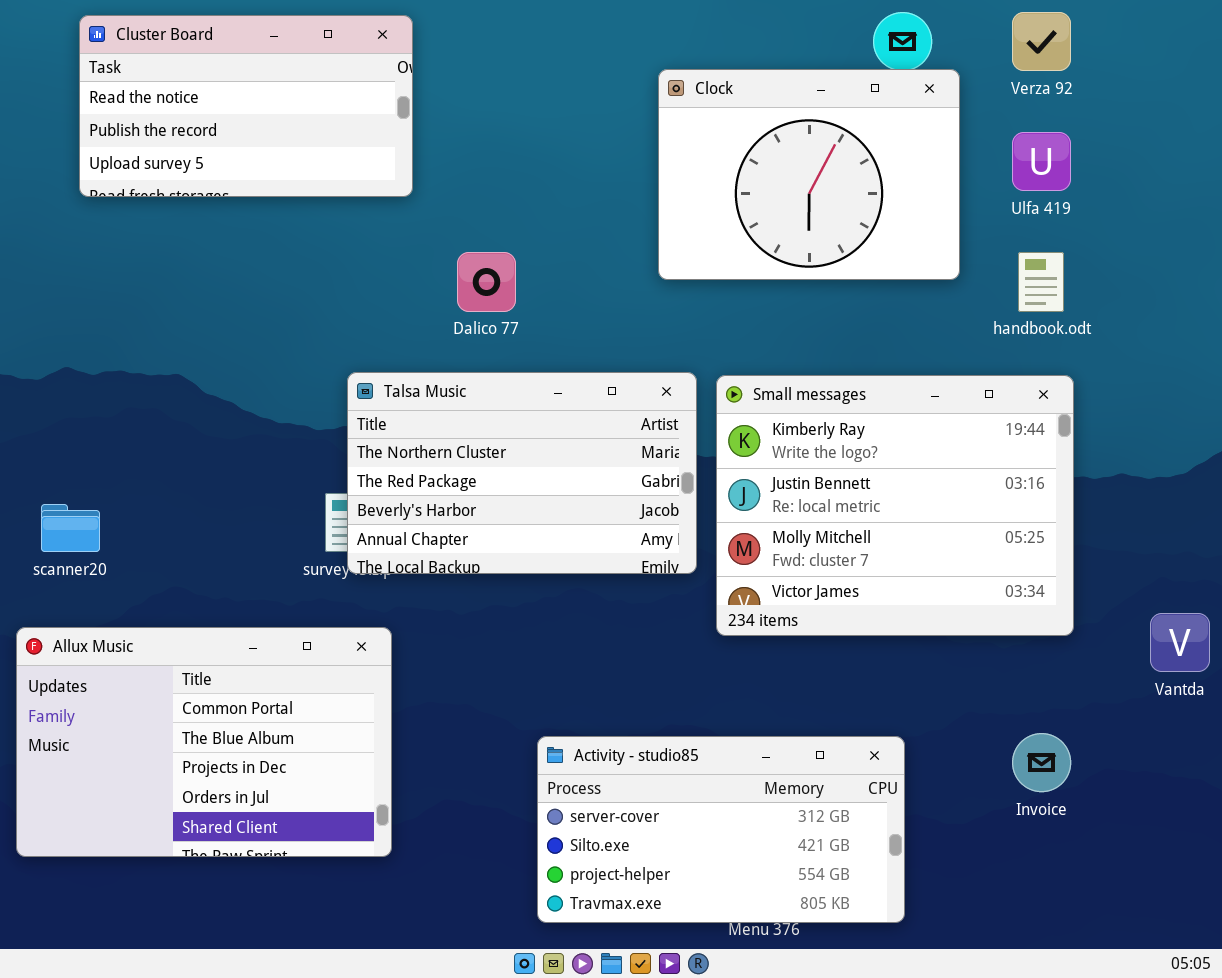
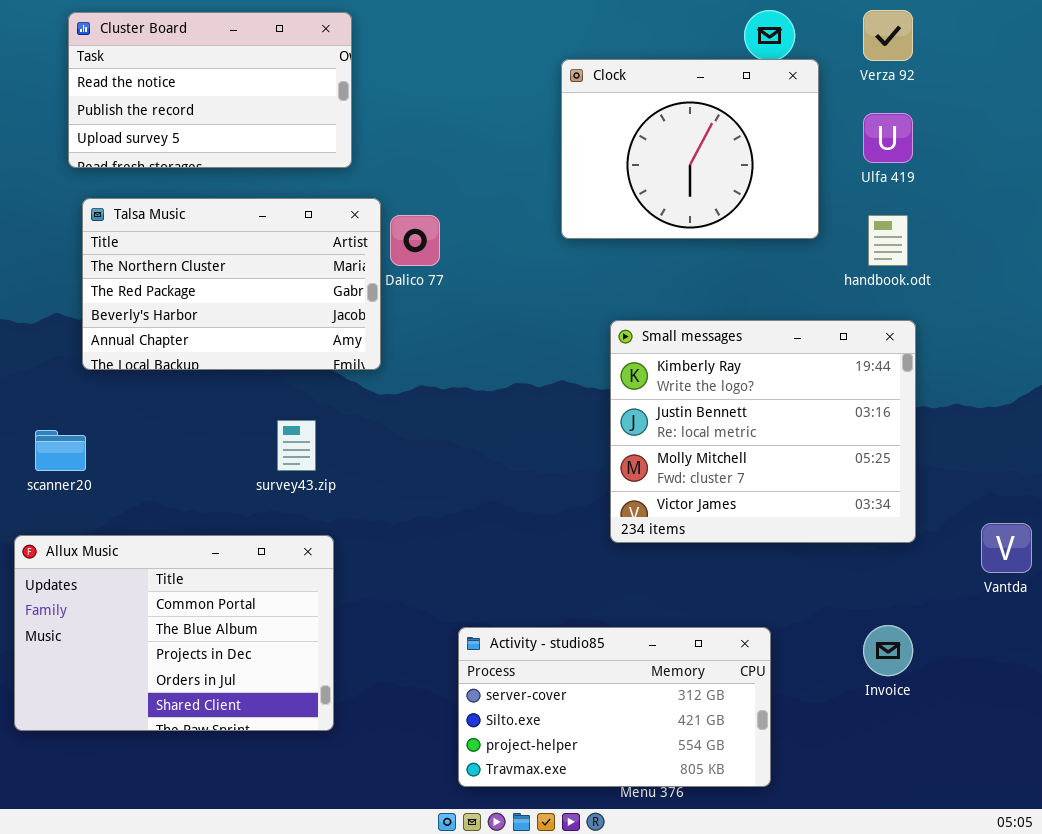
Talsa Music: [347,372,697,574] -> [82,198,381,370], moved

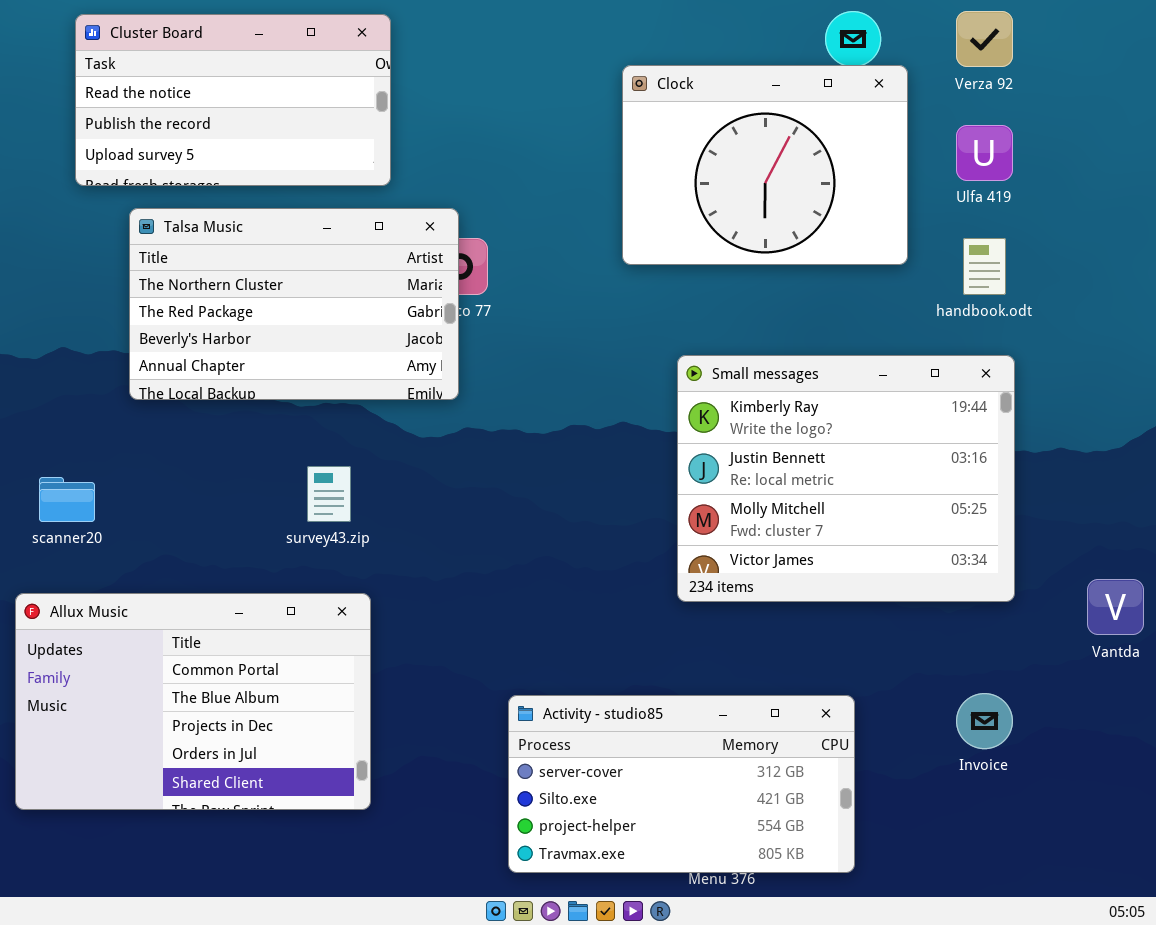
Talsa Music: [82,198,381,370] -> [129,208,459,400], moved

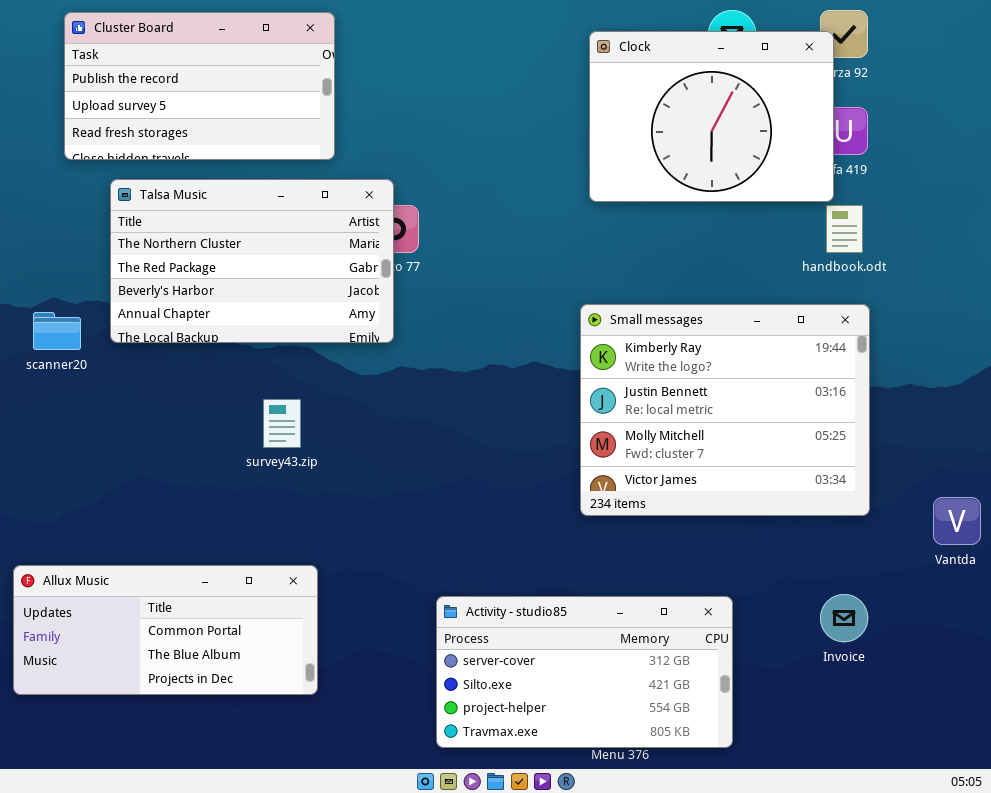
Cluster Board: [75,14,391,186] -> [64,12,335,160], scrolled down 1 row
Clock: [622,65,908,265] -> [589,31,834,202], moved
scanner20: [39,477,95,522] -> [33,312,81,350], moved
Allux Music: [15,593,371,810] -> [13,565,318,695], resized

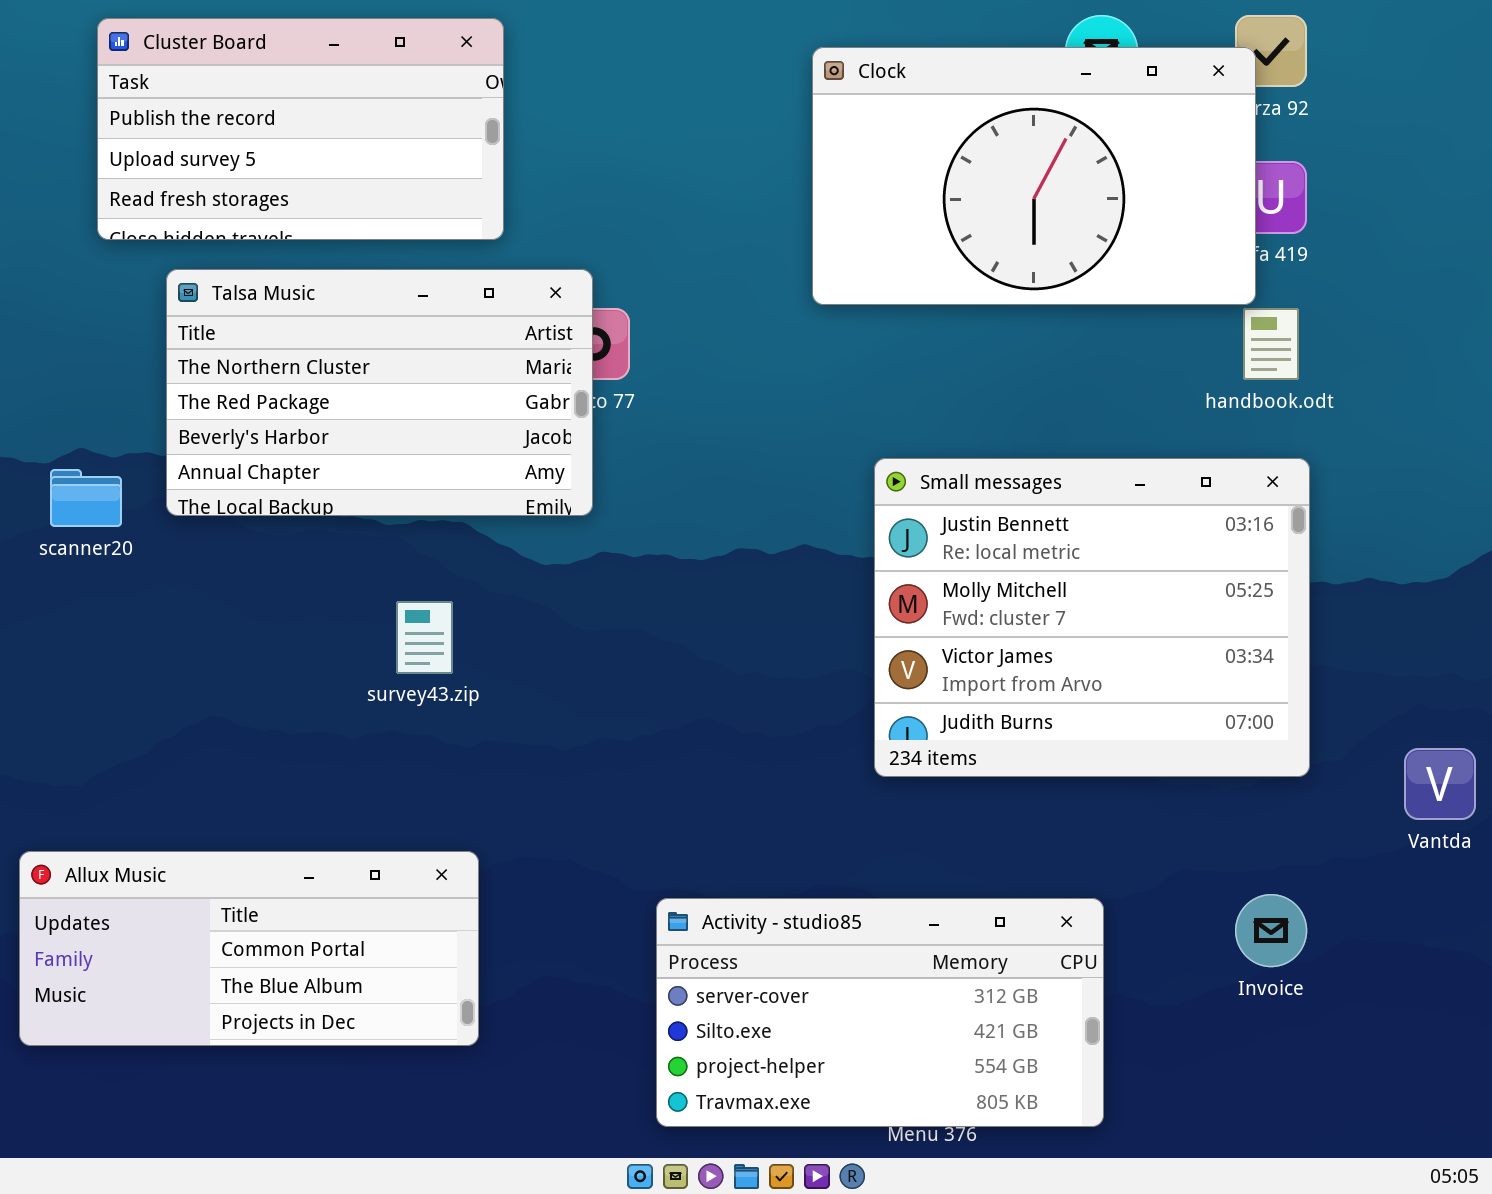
Clock: [589,31,834,202] -> [812,47,1256,305], resized
Small messages: [580,304,870,516] -> [874,458,1310,777], scrolled down 1 row

